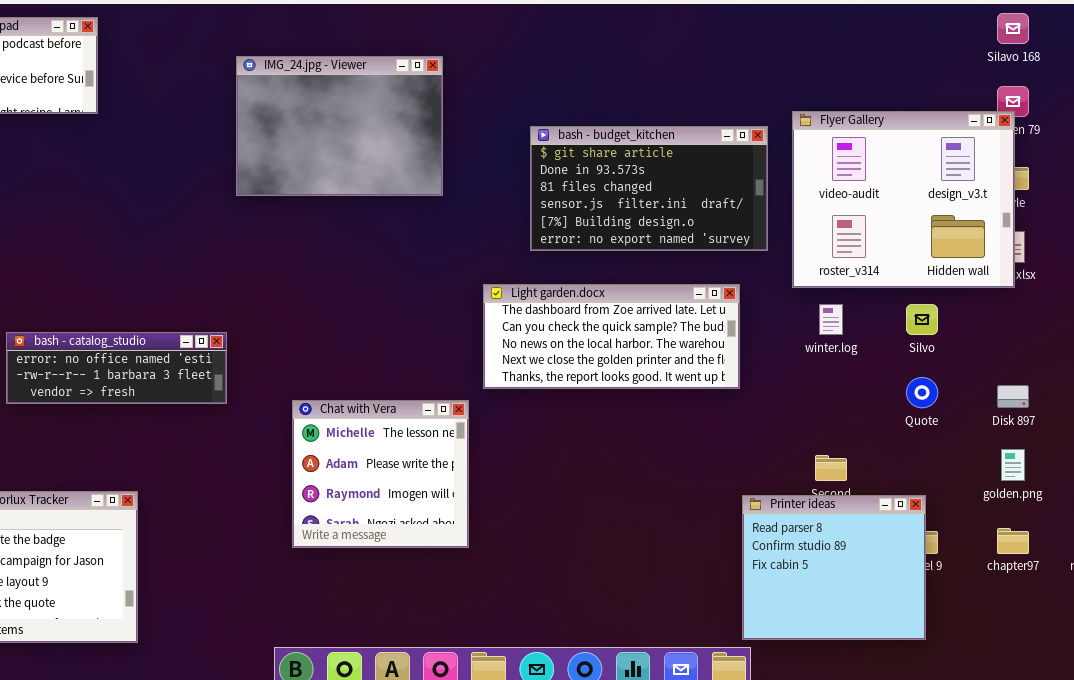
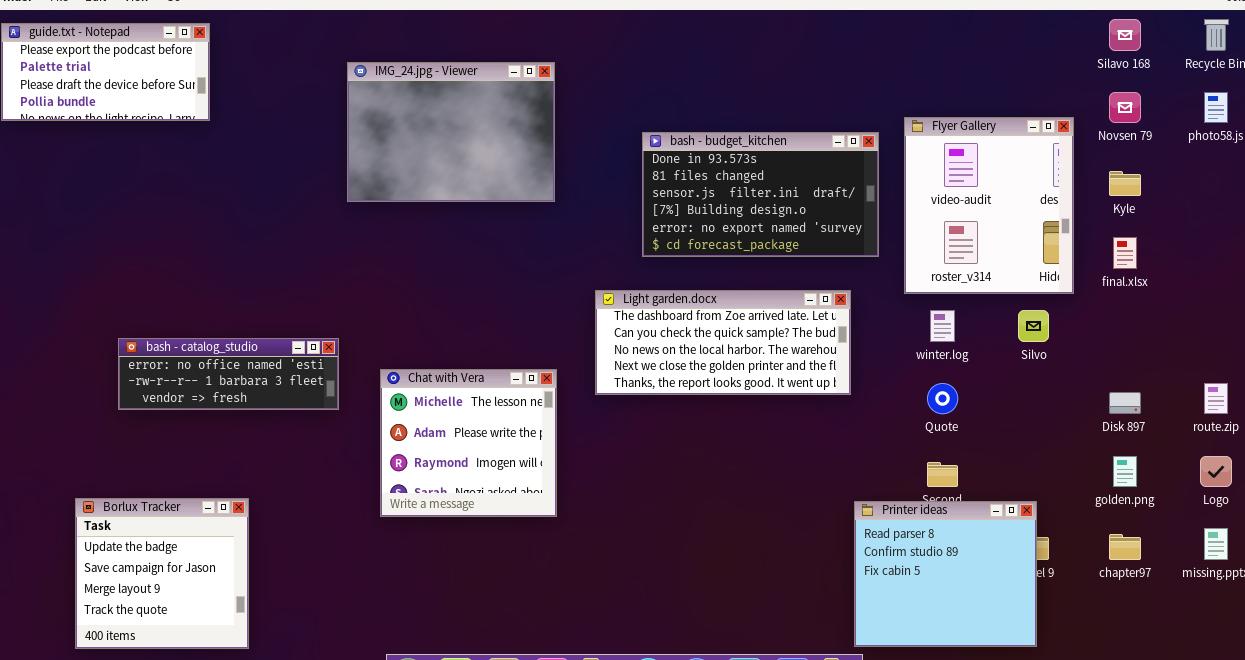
Flyer Gallery: [792,111,1015,288] -> [904,117,1074,294], resized
bash - budget_kitchen: [530,126,768,251] -> [642,132,879,257], scrolled down 1 row
Quote: [906,377,938,408] -> [927,383,958,414], moved
Chat with Vera: [292,400,469,548] -> [380,369,557,517], moved

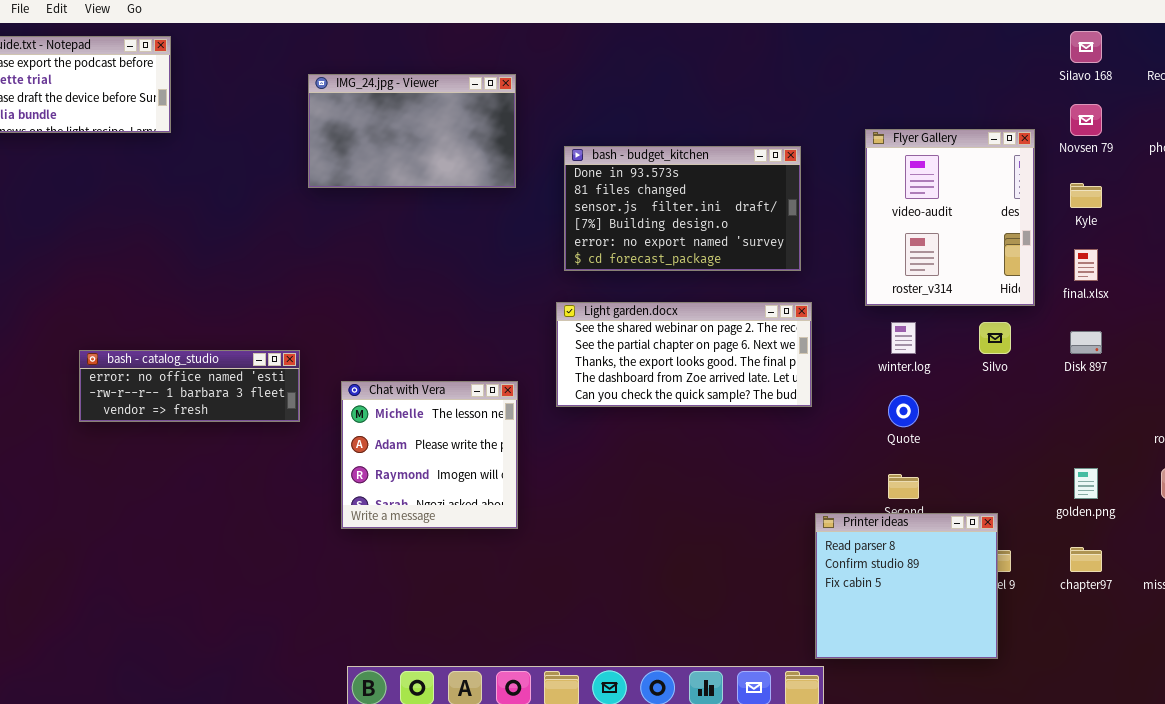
IMG_24.jpg - Viewer: [347,62,555,202] -> [308,74,516,188], resized
bash - budget_kitchen: [642,132,879,257] -> [564,146,801,271], moved
Light garden.docx: [595,290,851,395] -> [556,302,812,407], scrolled up 3 rows
Disk 897: [1109,392,1141,414] -> [1070,331,1102,354], moved
Borlux Tracker: [75,498,249,649] -> none, closed

